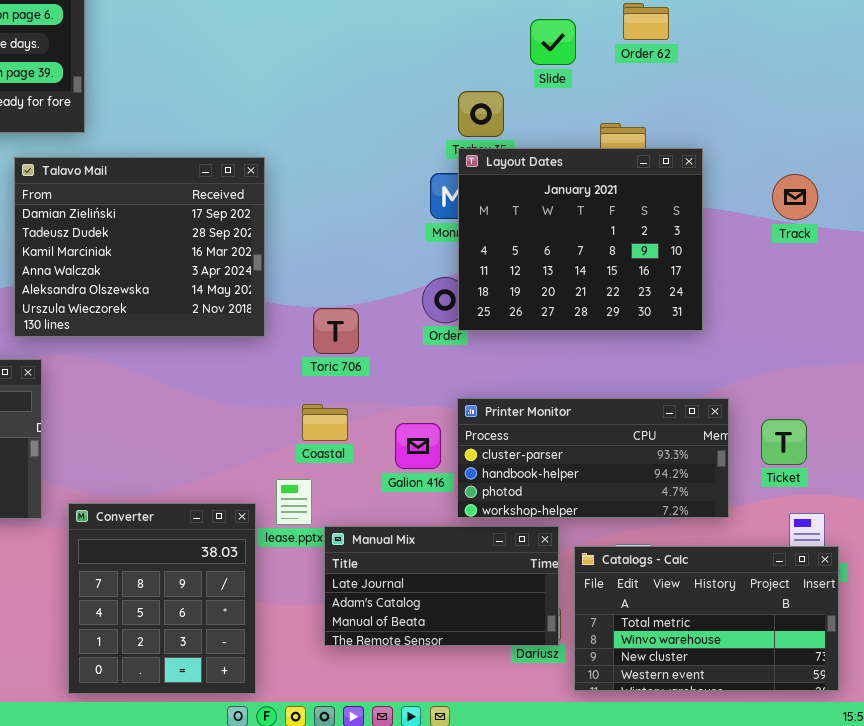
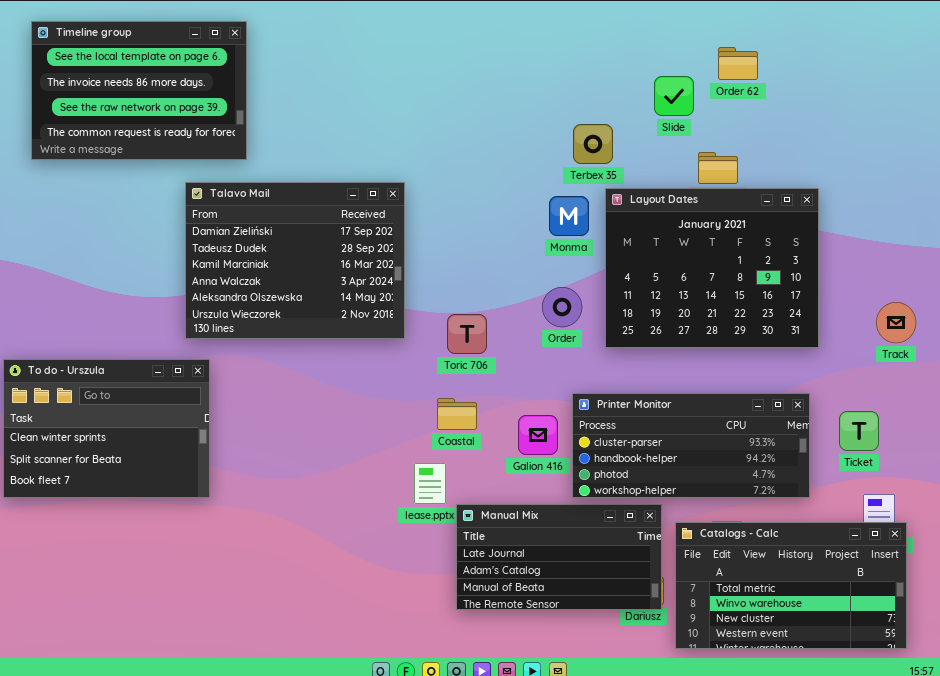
Slide: [530,19,576,65] -> [654,76,694,116], moved
Layout Dates: [458,148,703,331] -> [605,188,819,348], moved
Track: [772,174,818,220] -> [876,302,916,343], moved
Converter: [68,503,256,694] -> none, closed

